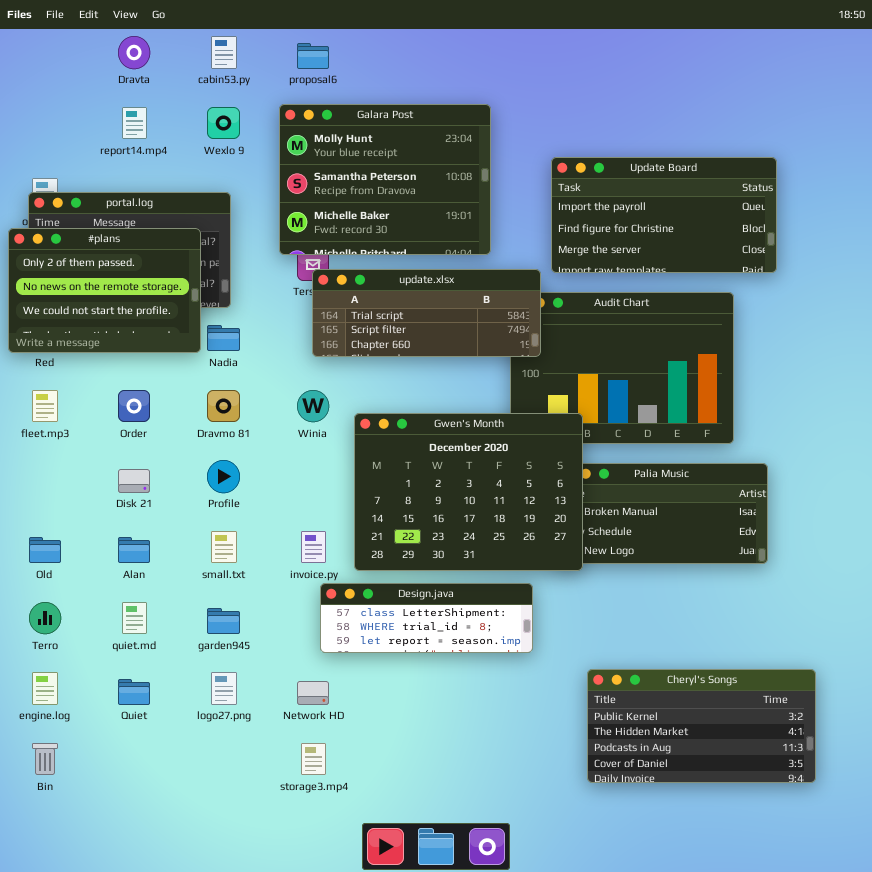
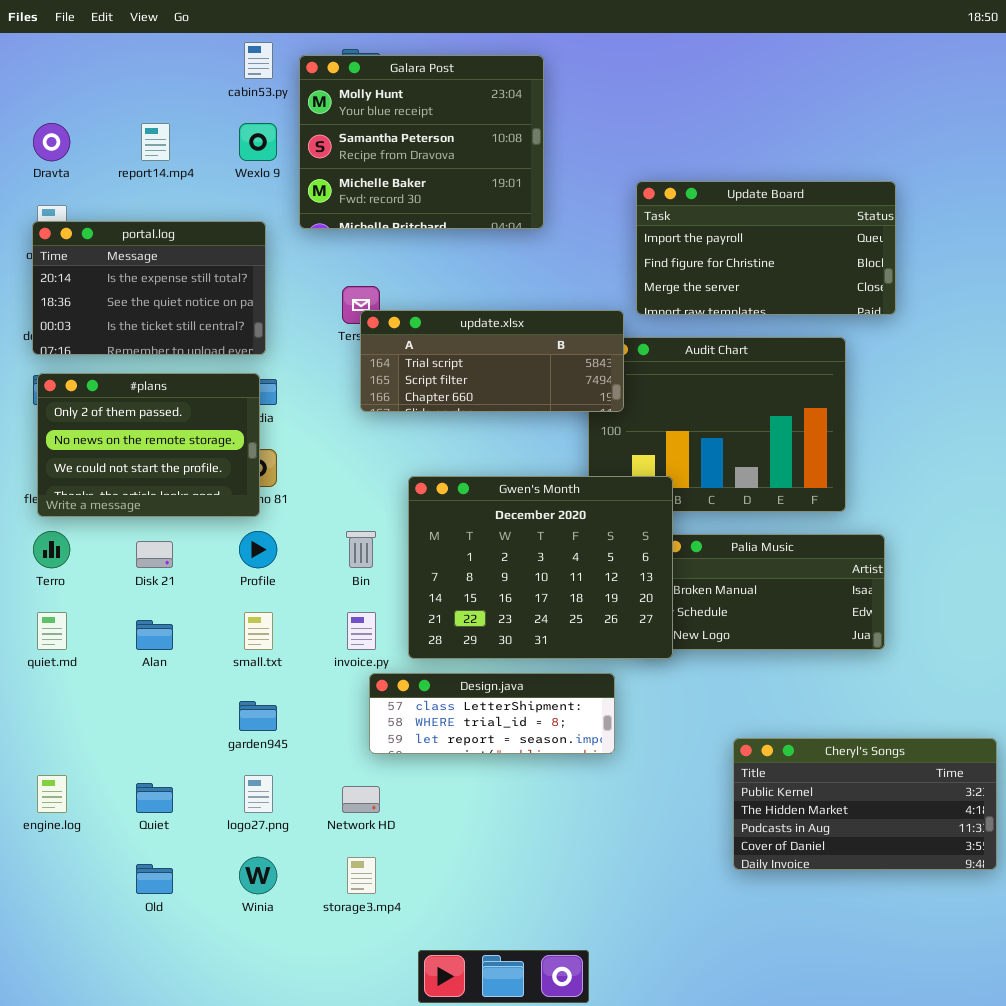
Dravta: [118,36,150,69] -> [33,123,70,161], moved
Galara Post: [279,104,491,255] -> [299,55,544,229], moved
#plans: [8,228,201,353] -> [37,373,260,517], moved
Winia: [297,390,329,422] -> [239,857,277,894], moved
Old: [29,537,61,563] -> [136,864,173,894], moved
Terro: [29,602,61,634] -> [33,531,70,568], moved
quiet.md: [122,602,147,634] -> [37,612,67,650], moved
Cheryl's Songs: [587,669,816,783] -> [733,738,997,870], moved
Bin: [32,743,58,775] -> [346,531,376,568], moved

